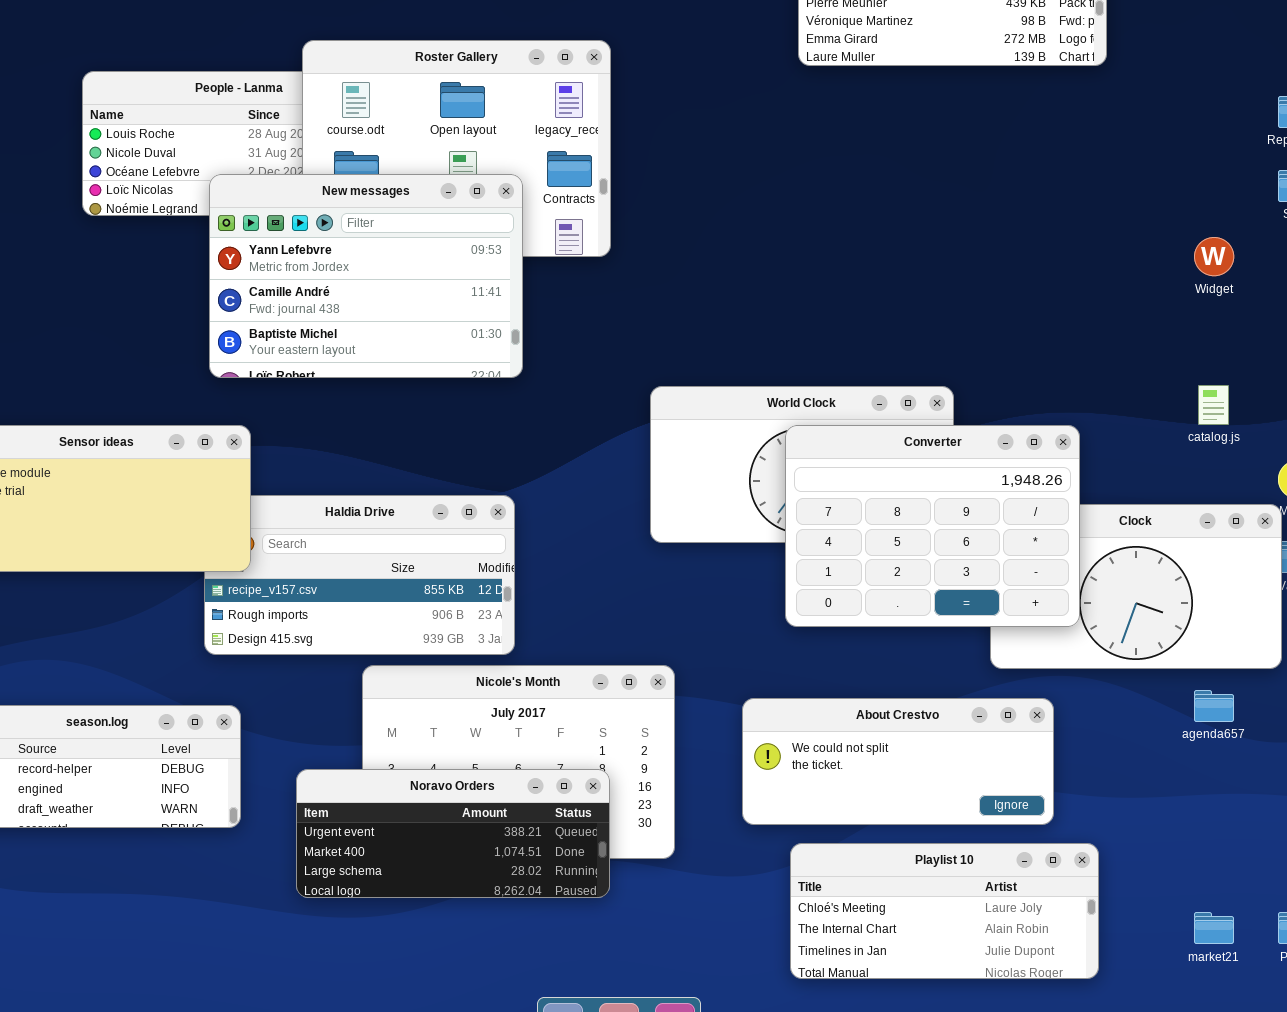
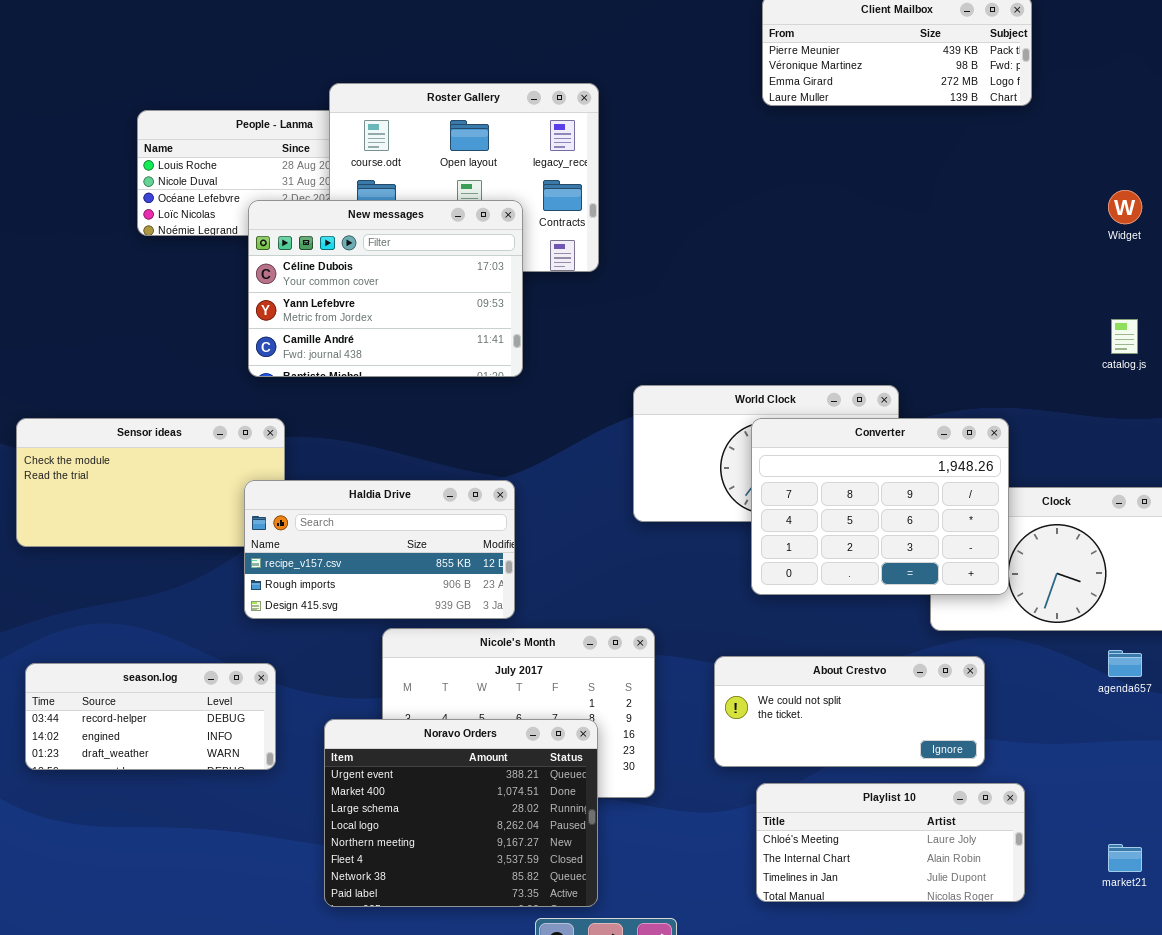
New messages: [209,174,523,378] -> [248,200,523,377], scrolled up 1 row
Widget: [1194,237,1234,276] -> [1108,190,1142,224], moved
catalog.js: [1198,385,1229,425] -> [1111,319,1138,354], moved
Haldia Drive: [204,495,515,655] -> [244,480,515,619], raised
Noravo Orders: [296,769,610,898] -> [324,719,598,907], resized

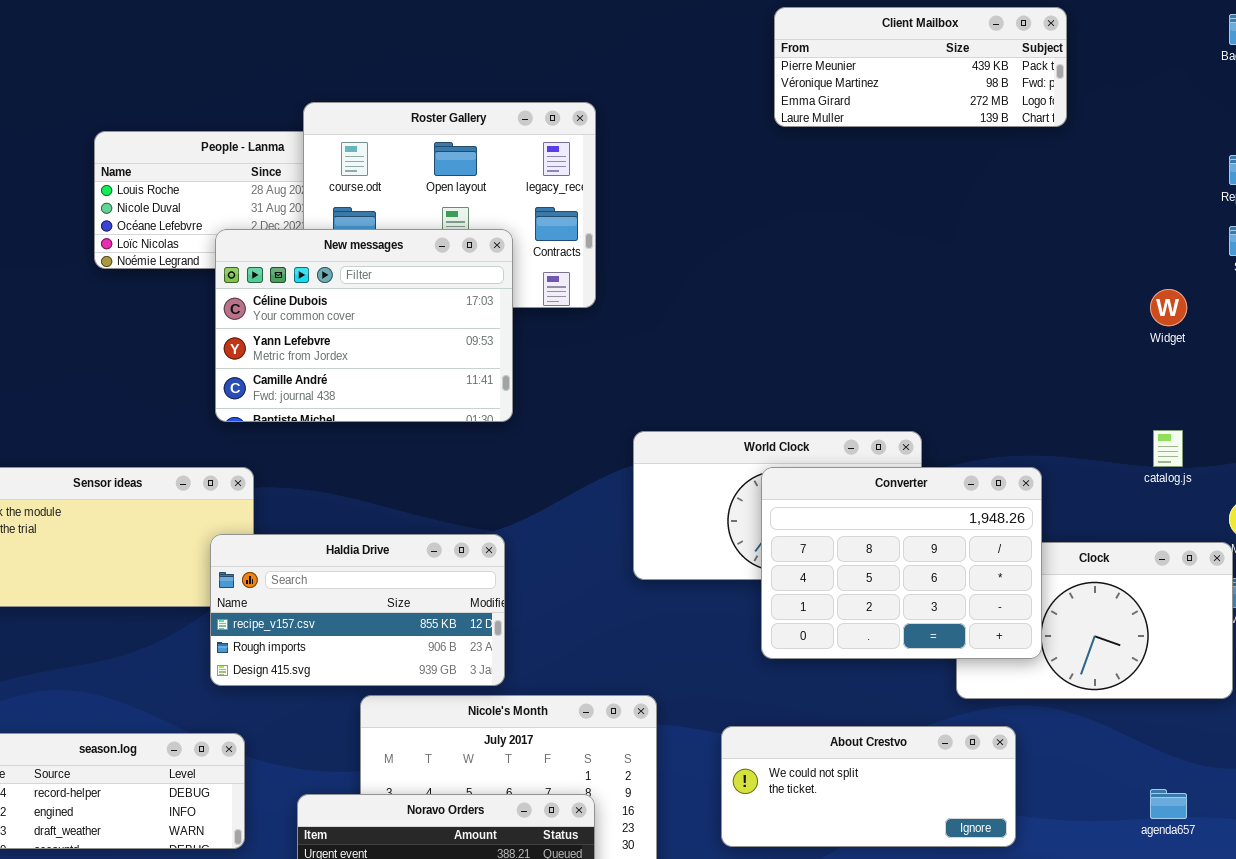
Widget: [1108,190,1142,224] -> [1150,289,1187,326], moved
catalog.js: [1111,319,1138,354] -> [1153,430,1183,467], moved
agenda657: [1108,650,1142,677] -> [1150,789,1187,819], moved

